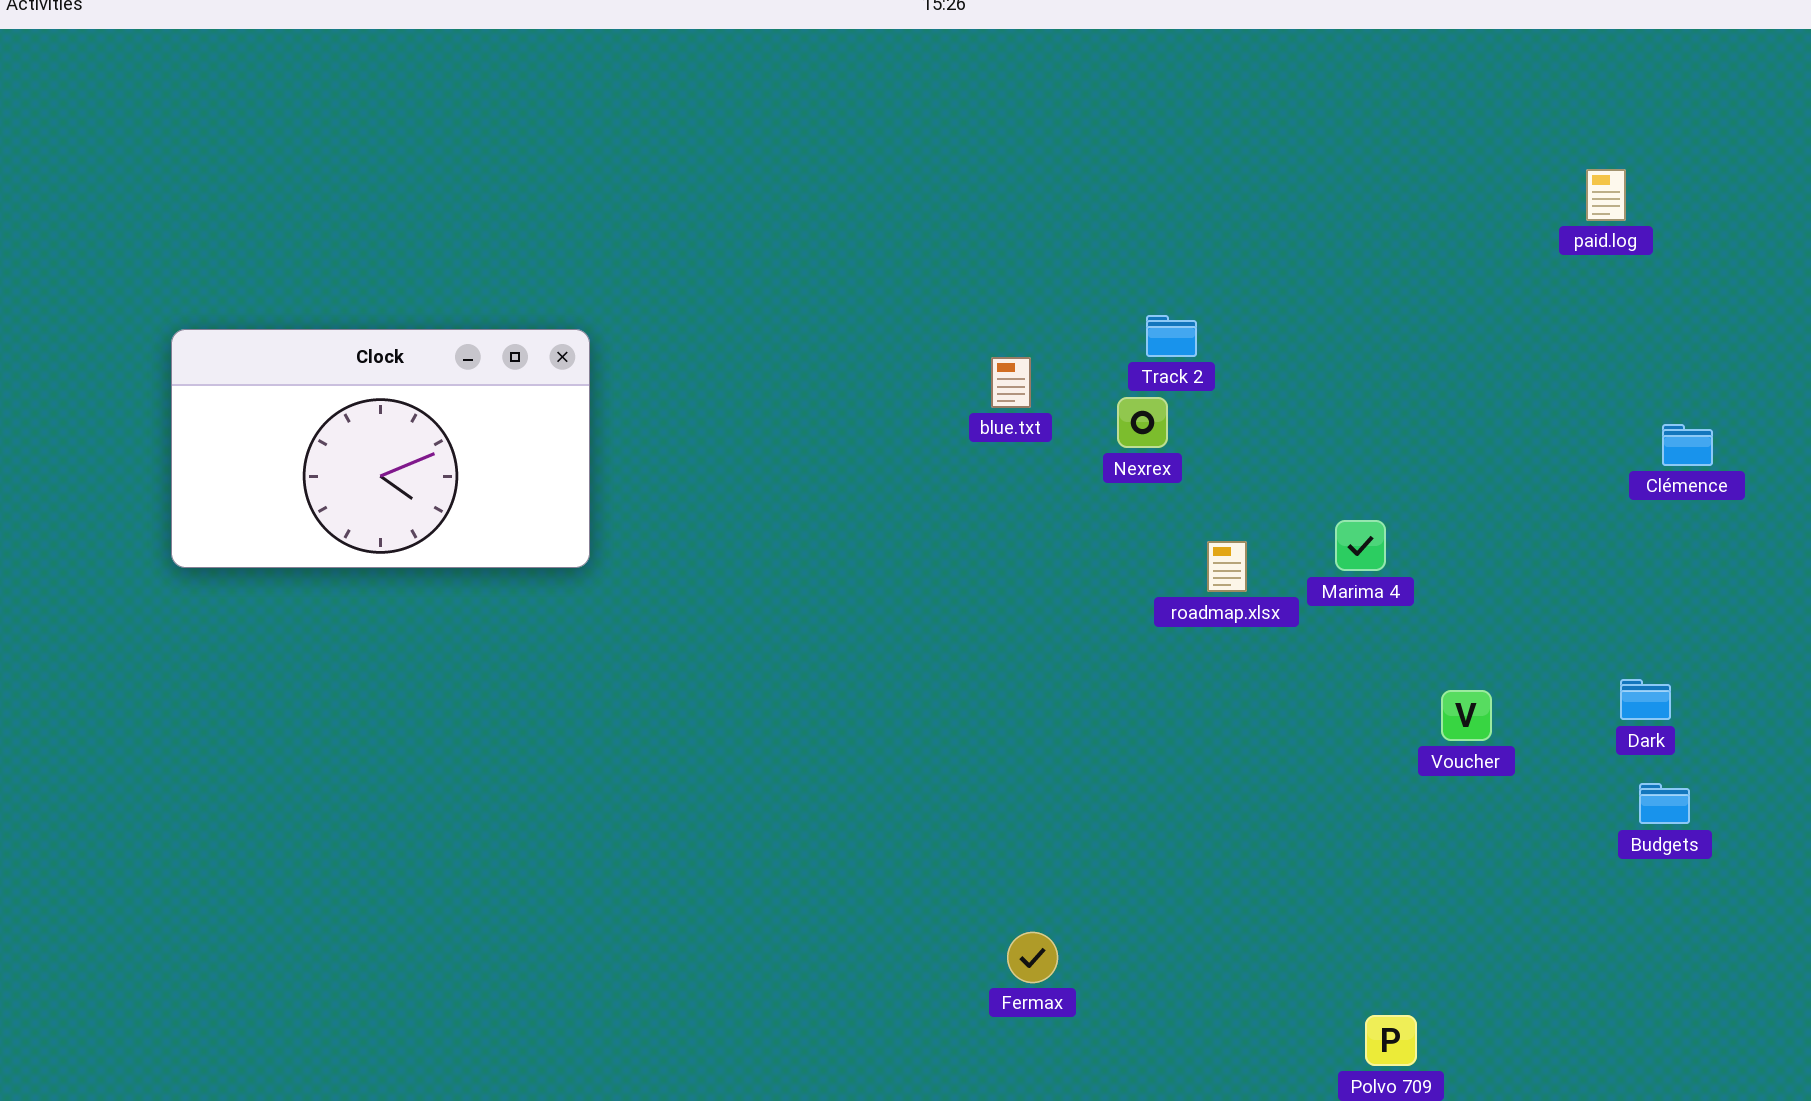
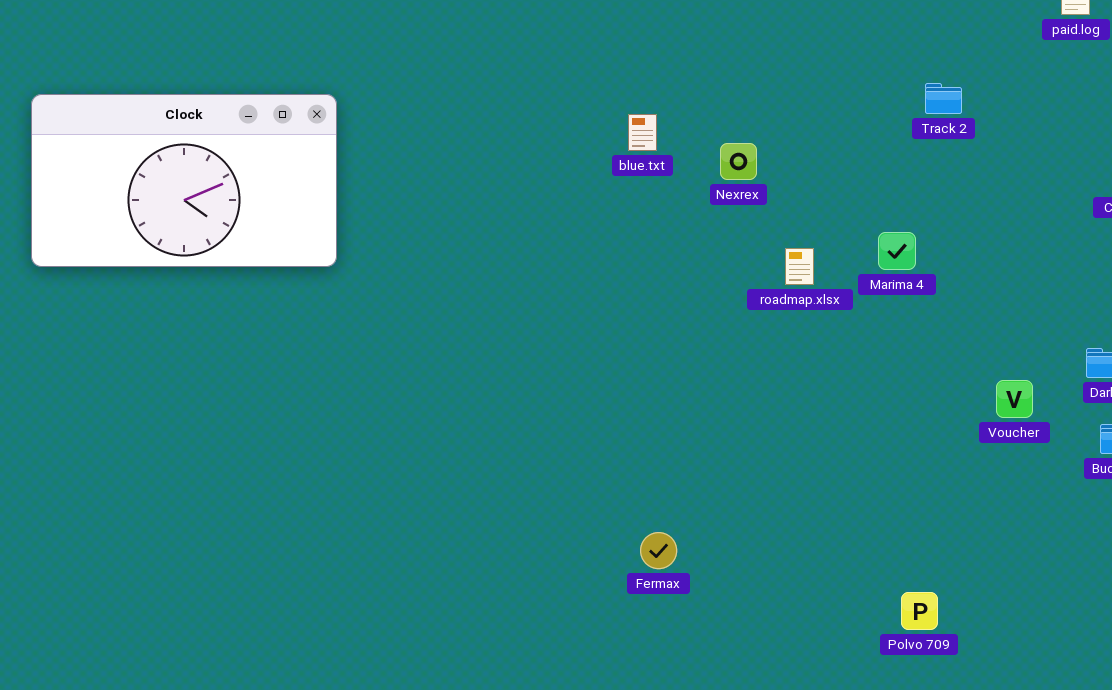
Track 2: [1146,315,1197,357] -> [925,83,962,114], moved
Voucher: [1441,690,1492,741] -> [996,380,1033,418], moved

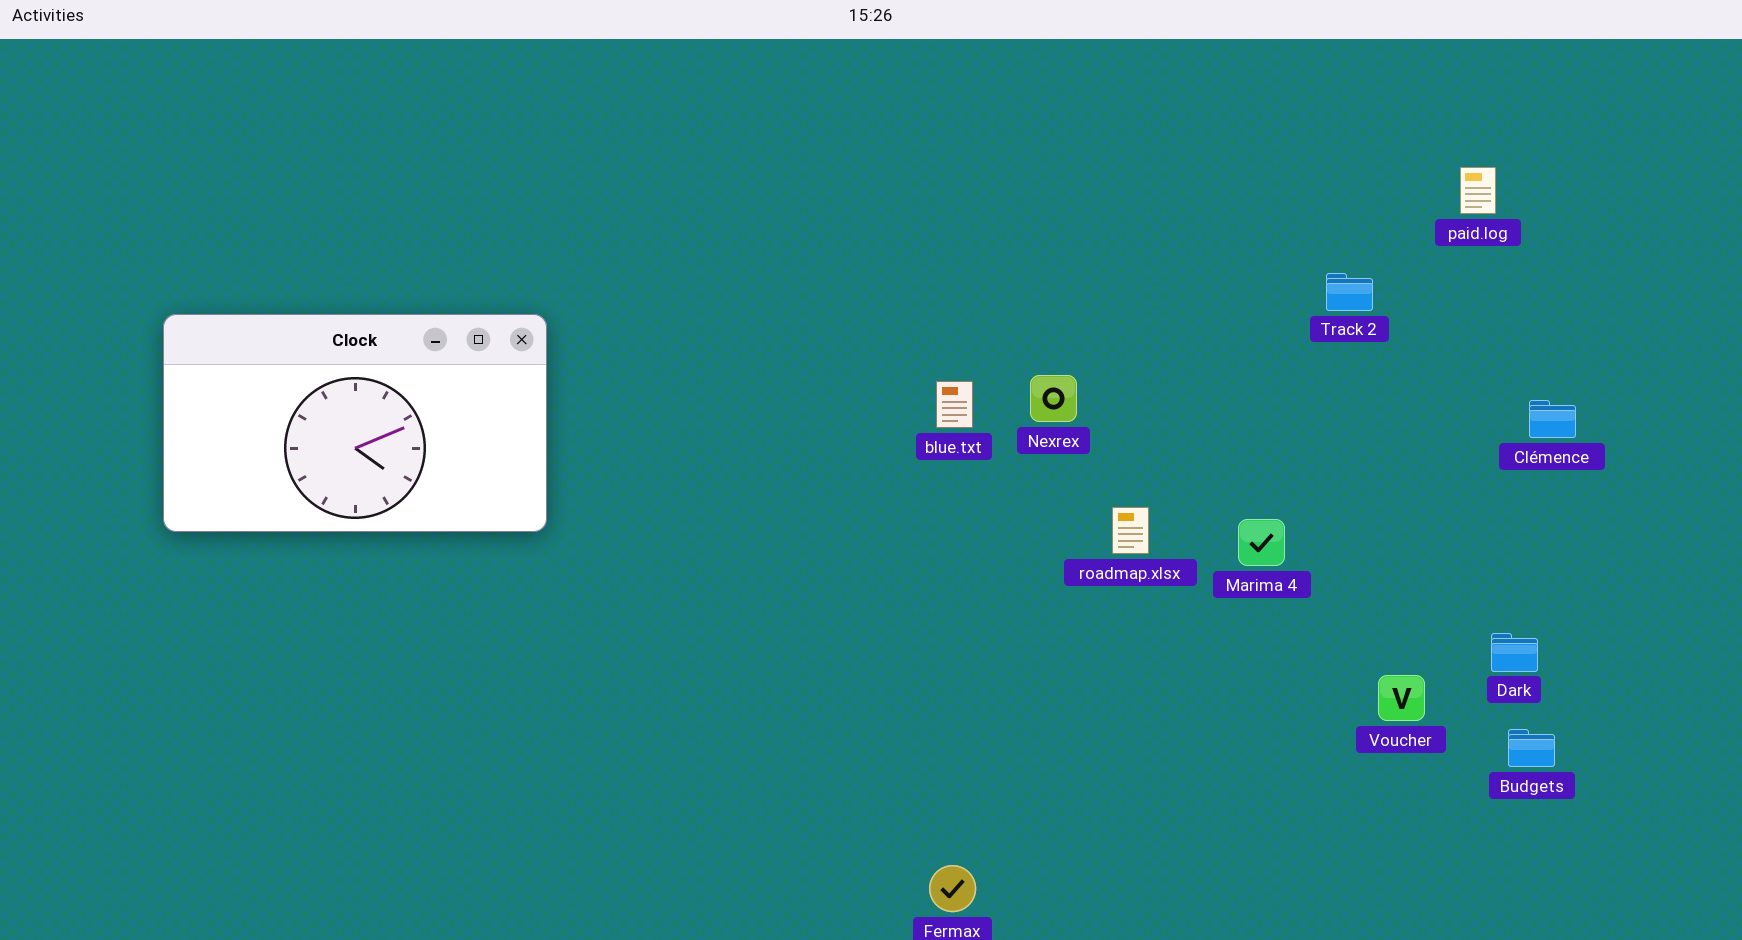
Track 2: [925,83,962,114] -> [1326,273,1373,311], moved
blue.txt: [628,114,657,151] -> [936,381,973,428], moved
Marima 4: [878,232,916,270] -> [1238,519,1285,566], moved

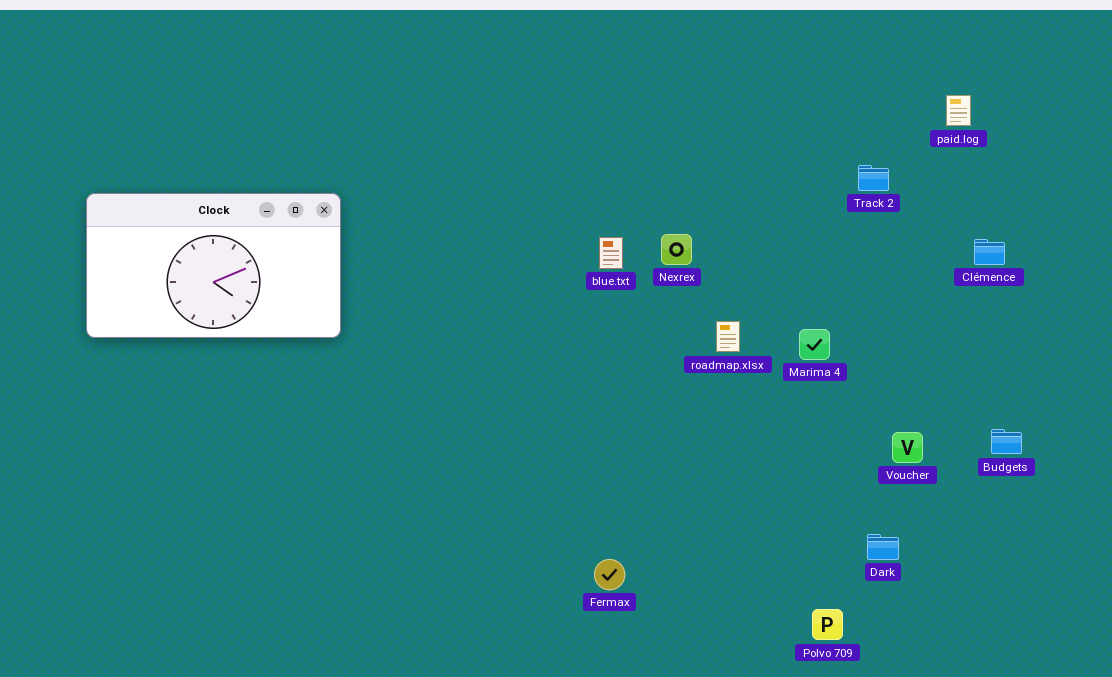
Clémence: [1529,400,1576,438] -> [974,239,1005,265], moved
Dark: [1491,633,1538,672] -> [867,534,899,560], moved
Budgets: [1508,729,1555,767] -> [991,429,1022,454], moved

